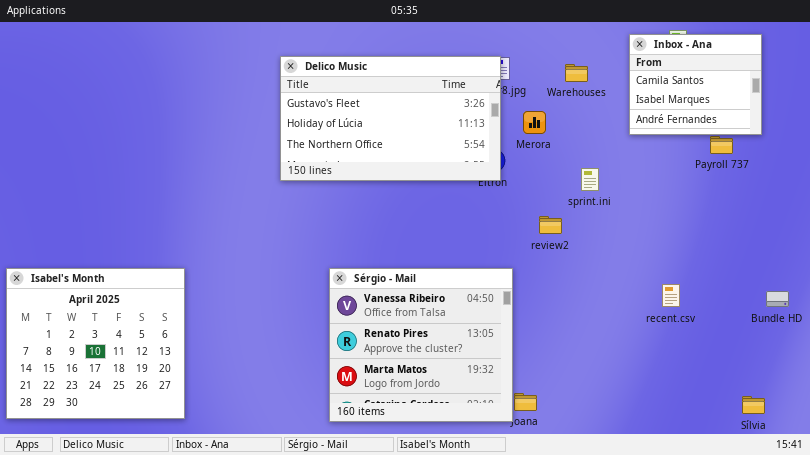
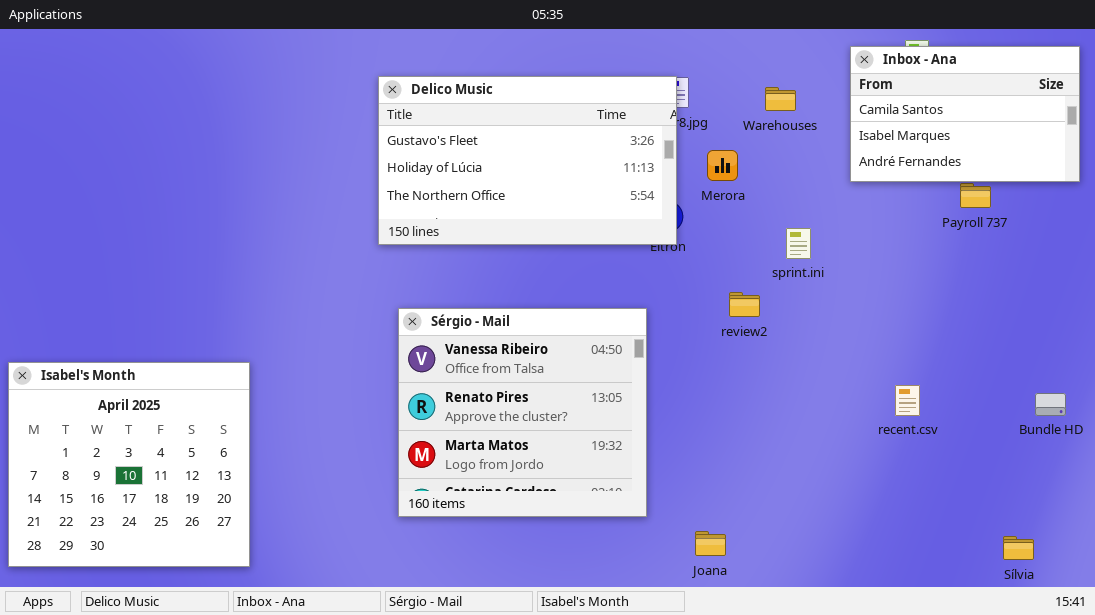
Inbox - Ana: [629,34,762,135] -> [850,46,1080,182], resized
Sérgio - Mail: [329,268,513,422] -> [398,308,647,517], moved

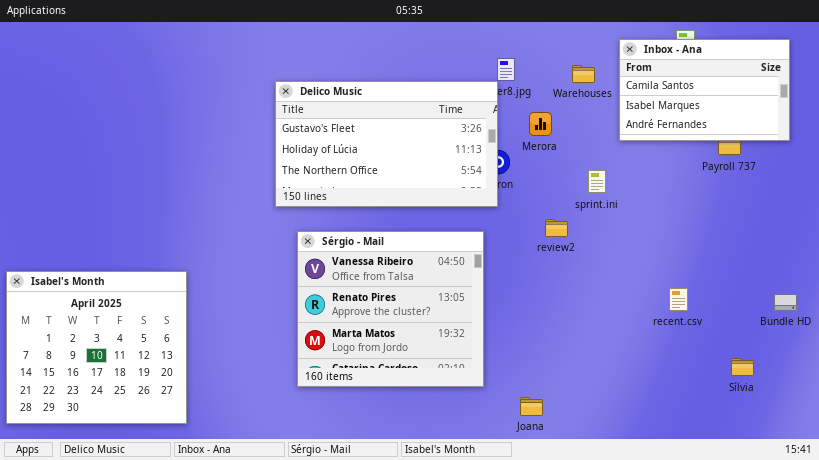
Inbox - Ana: [850,46,1080,182] -> [619,39,790,141], moved
Delico Music: [378,76,677,245] -> [275,81,498,207], moved
Sílvia: [1003,536,1034,560] -> [731,358,754,376], moved

